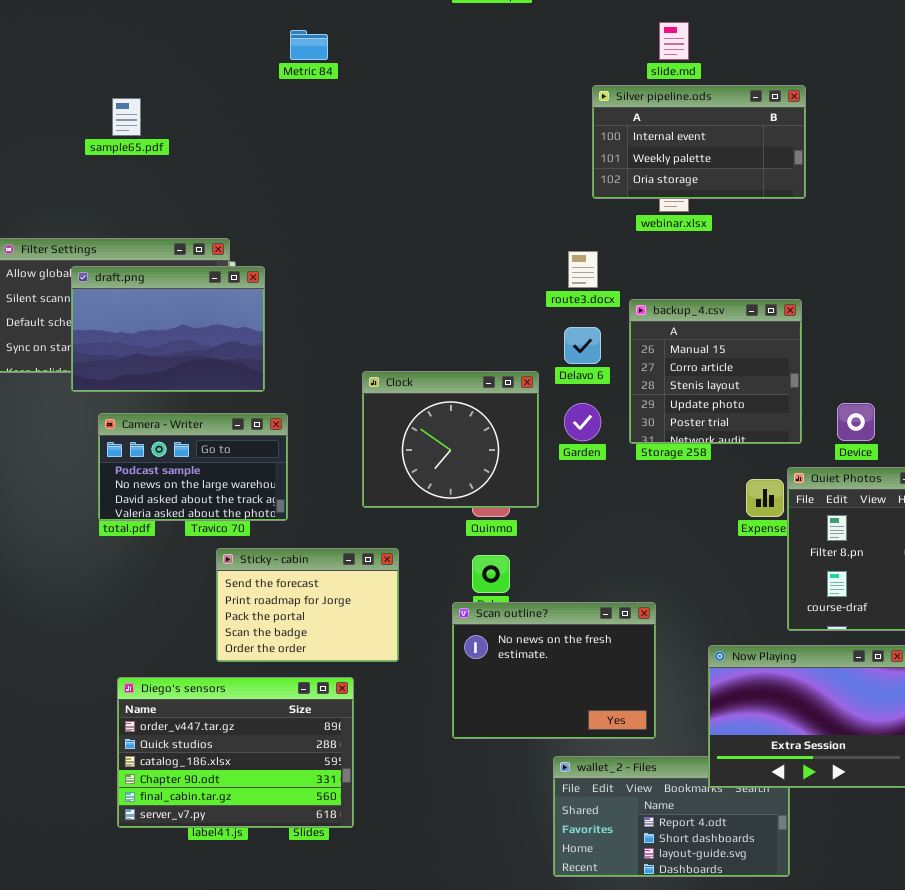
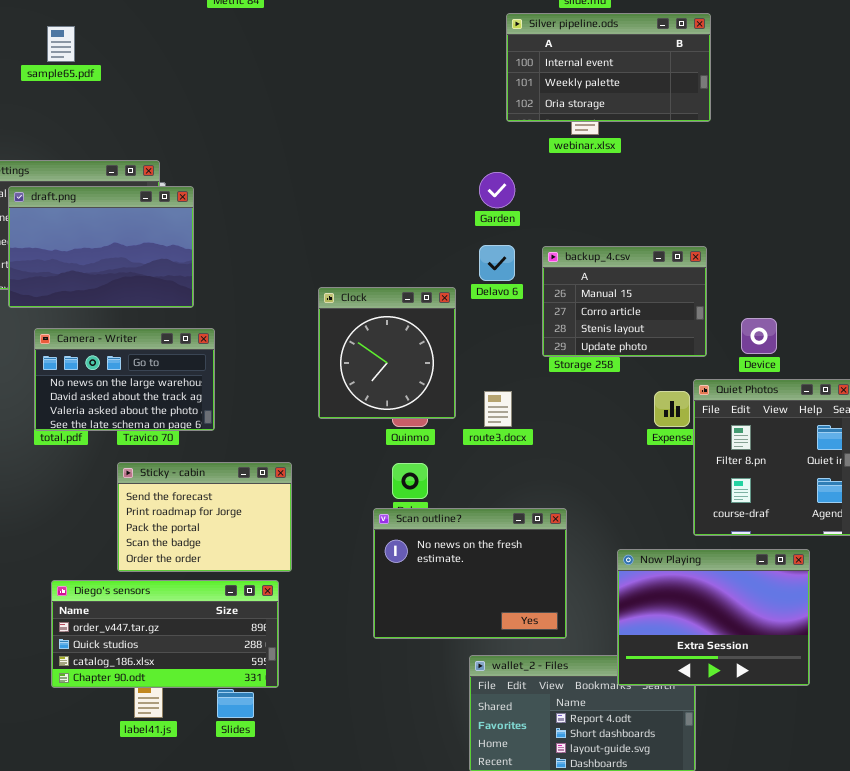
route3.docx: [568,251,598,288] -> [484,391,512,427], moved
backup_4.csv: [629,299,802,444] -> [542,246,707,357], resized
Clock: [362,371,539,508] -> [318,287,456,419], resized
Garden: [564,403,601,441] -> [479,172,515,208], moved
Camera - Writer: [98,413,288,521] -> [34,328,215,431], scrolled down 1 row
Sticky - cabin: [216,548,399,662] -> [117,462,292,572], moved
Diego's sensors: [117,677,354,828] -> [51,580,279,688], resized

